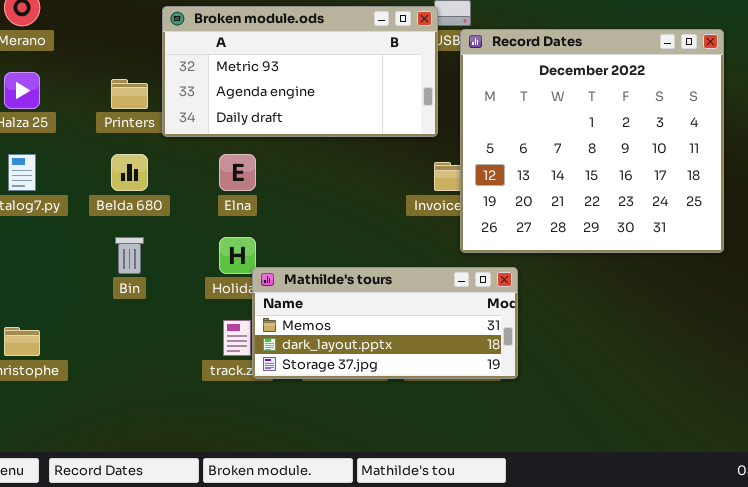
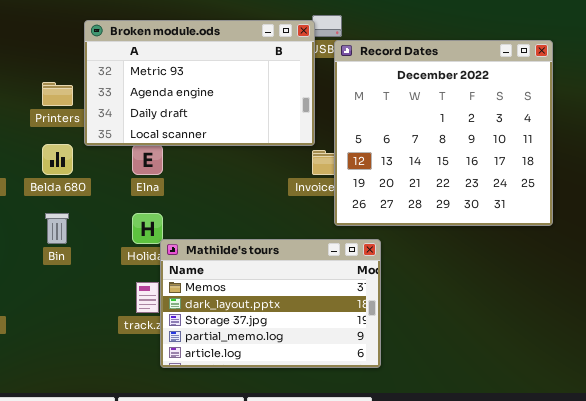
Broken module.ods: [162,6,438,137] -> [84,20,315,146], resized
Mathilde's tours: [252,267,518,379] -> [160,239,381,368], resized

